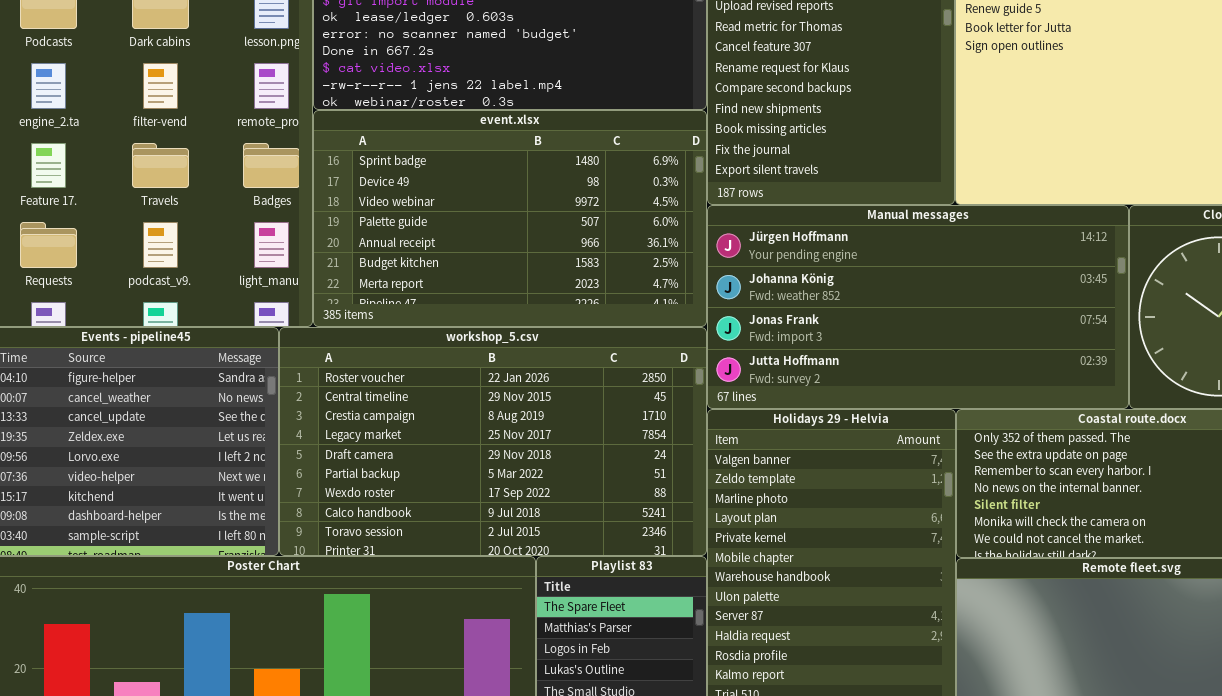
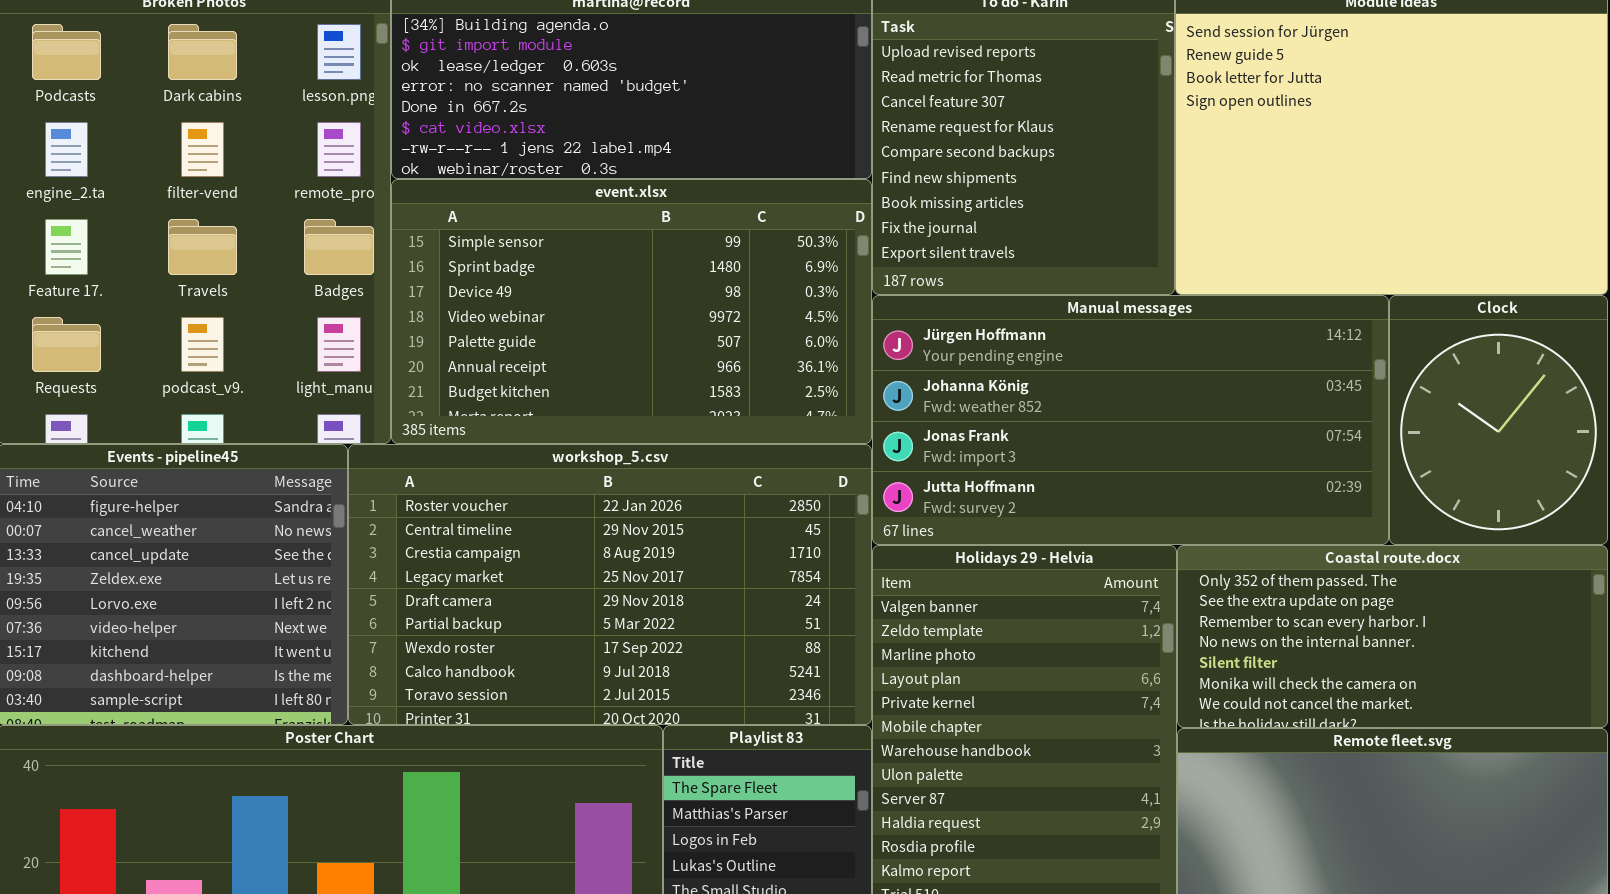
event.xlsx: [313,110,707,327] -> [391,179,872,444], scrolled up 1 row

